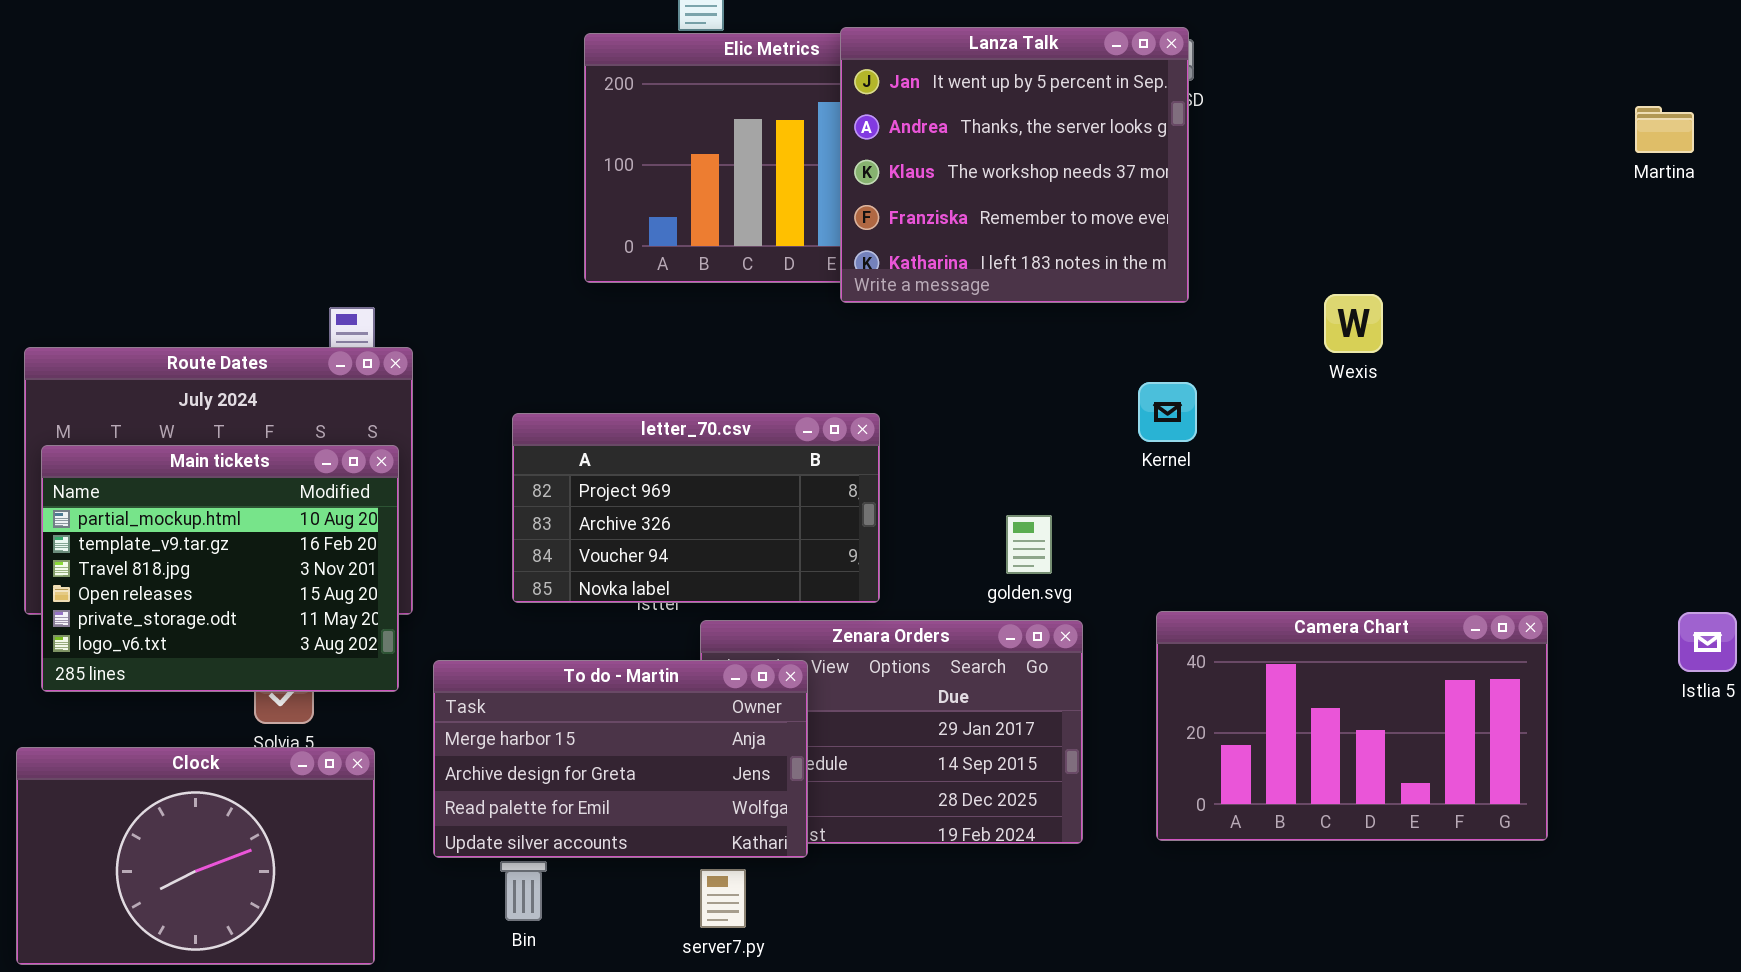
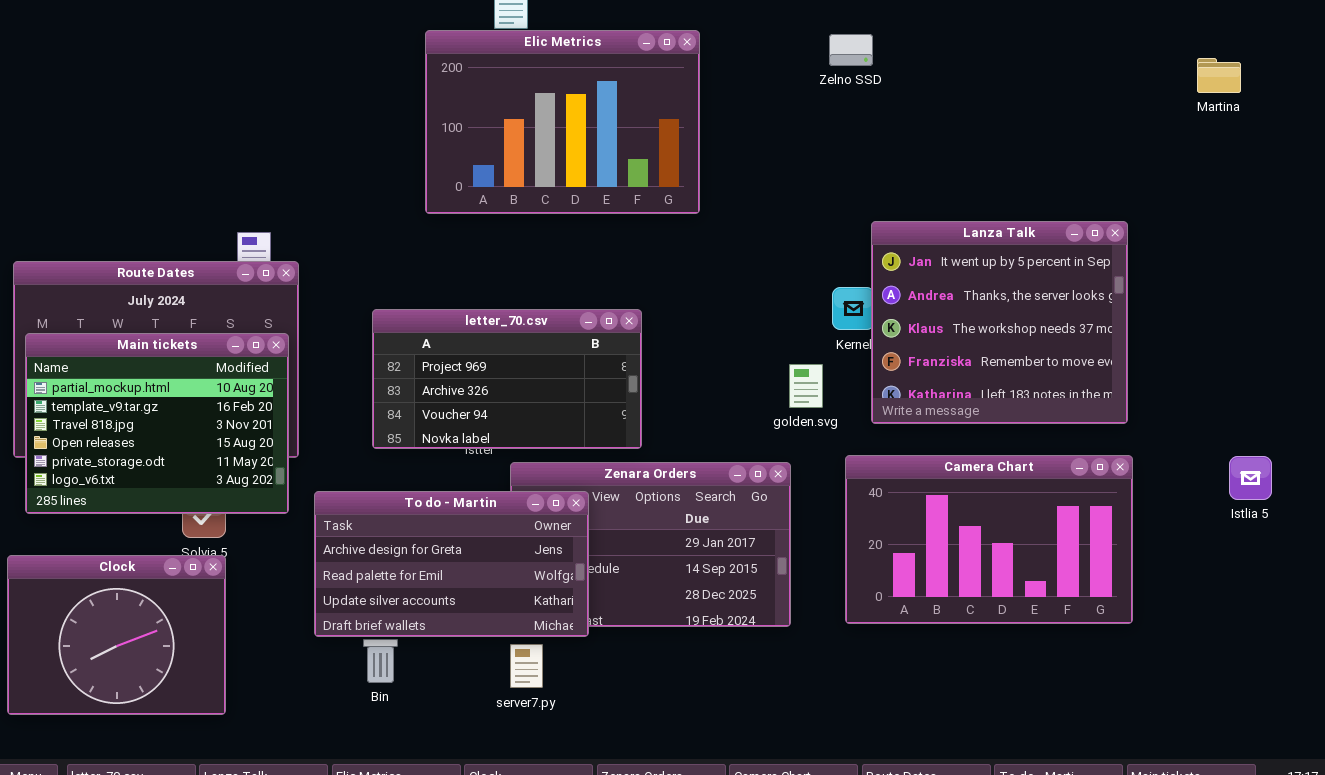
Lanza Talk: [840,27,1189,303] -> [871,221,1128,424], moved
Martina: [1635,106,1694,153] -> [1197,58,1241,93], moved
golden.svg: [1006,515,1052,574] -> [789,364,823,408], moved
To do - Martin: [433,660,808,858] -> [314,491,589,637], scrolled down 1 row
Clock: [16,747,375,965] -> [7,555,226,715], resized

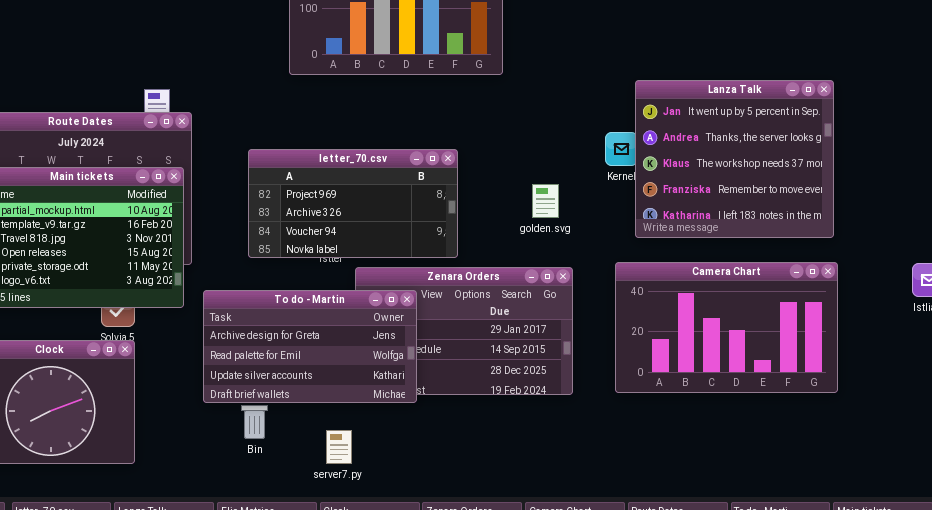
golden.svg: [789,364,823,408] -> [532,184,559,218], moved
server7.py: [510,644,543,688] -> [326,430,352,464], moved

